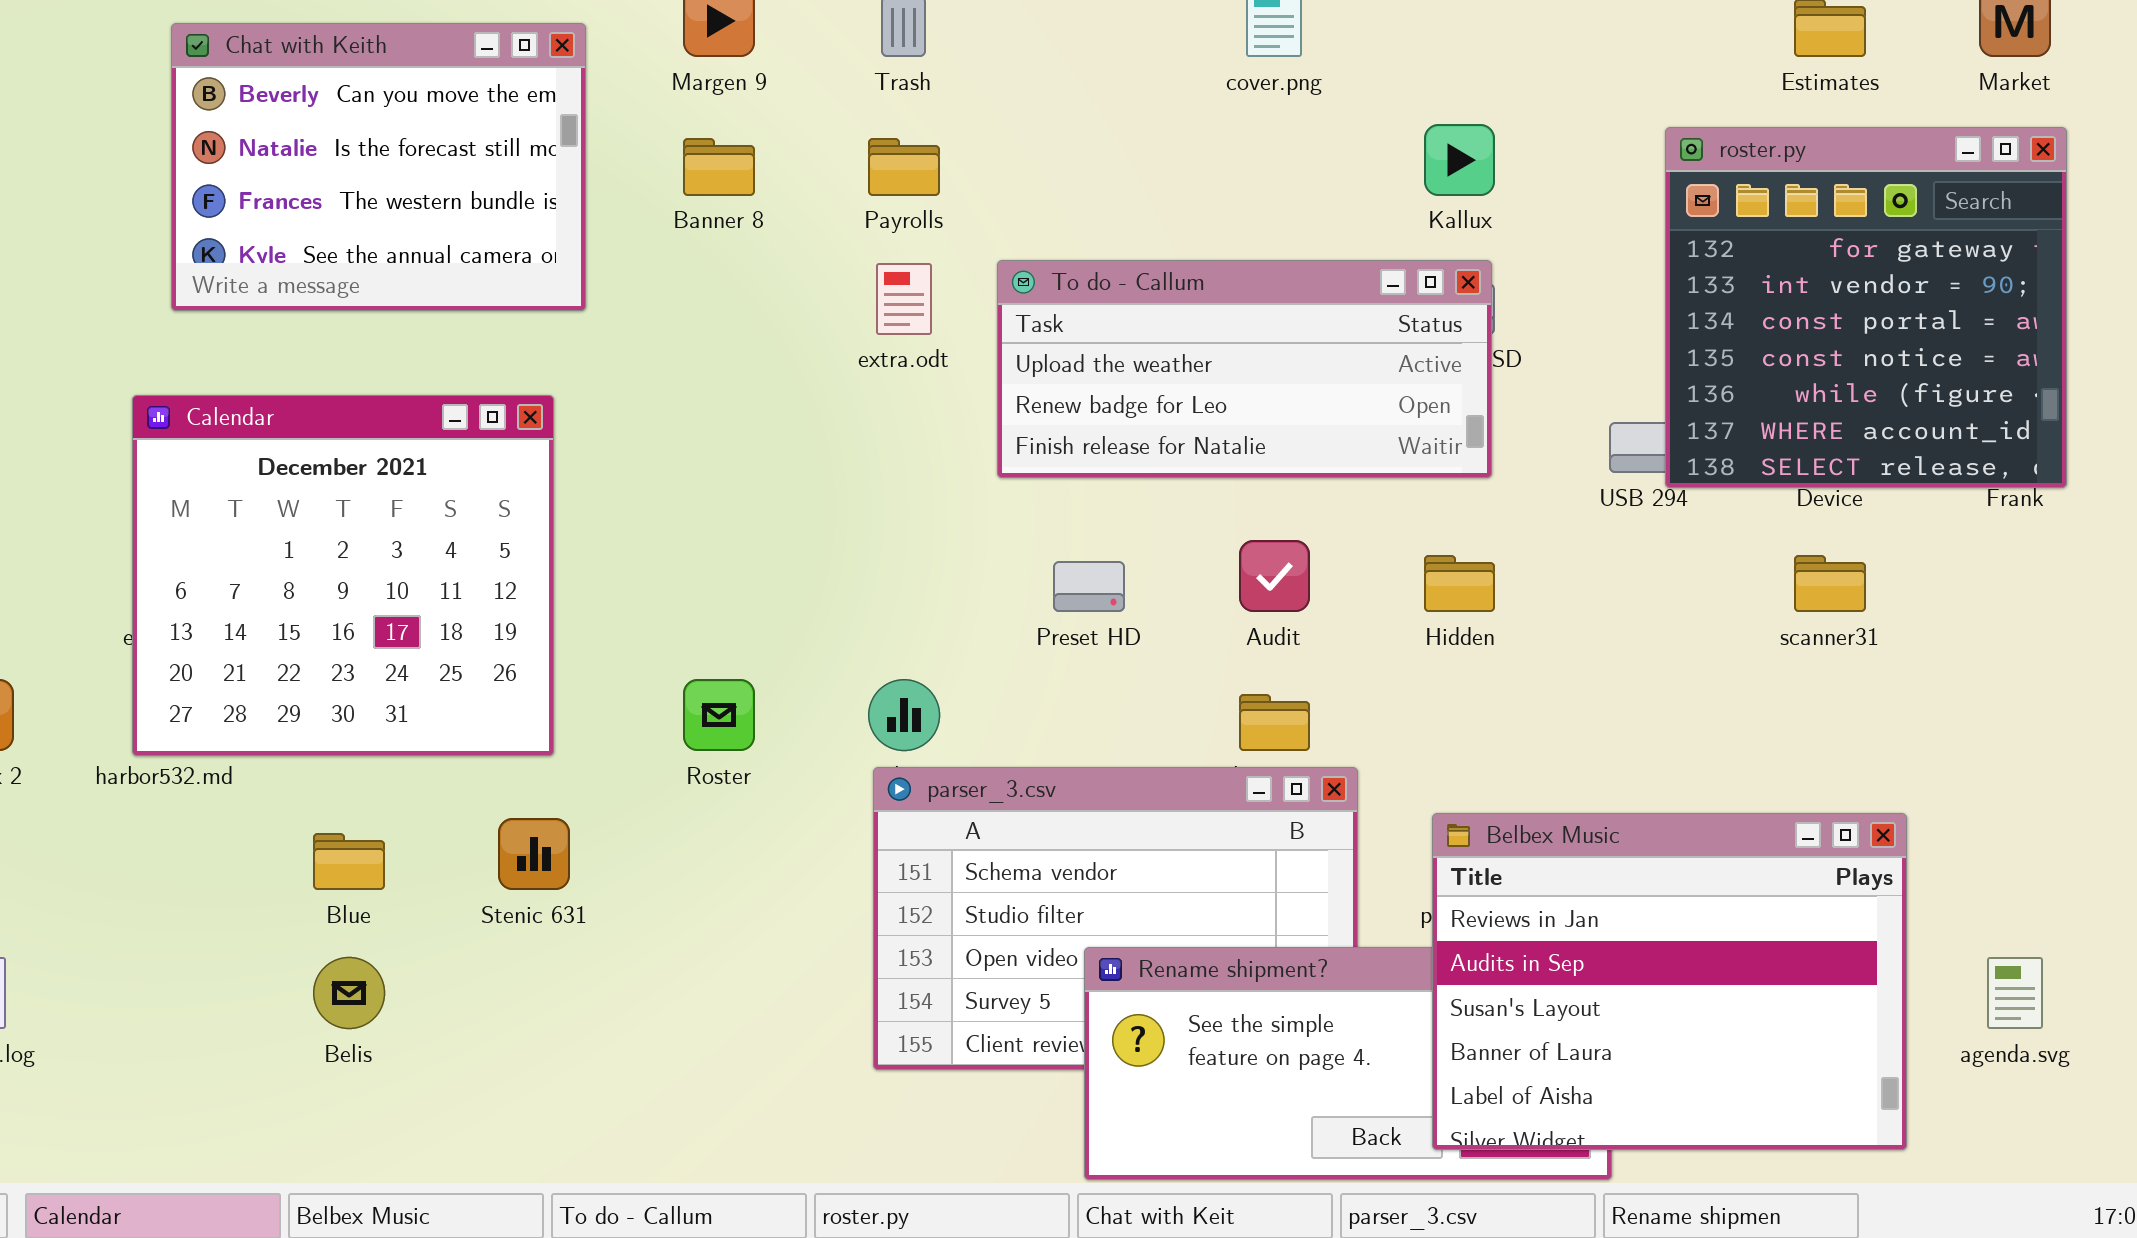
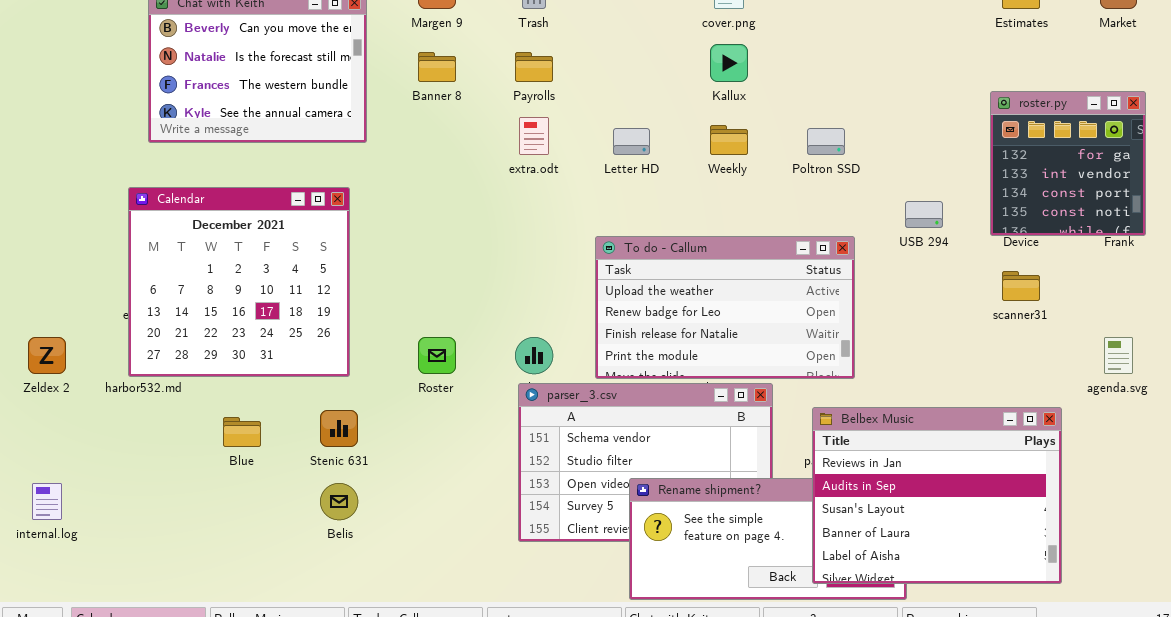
Kallux: [1424,124,1495,196] -> [710,44,748,82], moved
roster.py: [1665,127,2067,488] -> [990,91,1146,236], resized
To do - Callum: [997,260,1492,478] -> [595,236,855,379], moved, resized
Belis: [313,957,385,1029] -> [320,483,358,520], moved
agenda.svg: [1987,957,2043,1029] -> [1104,337,1133,374], moved

